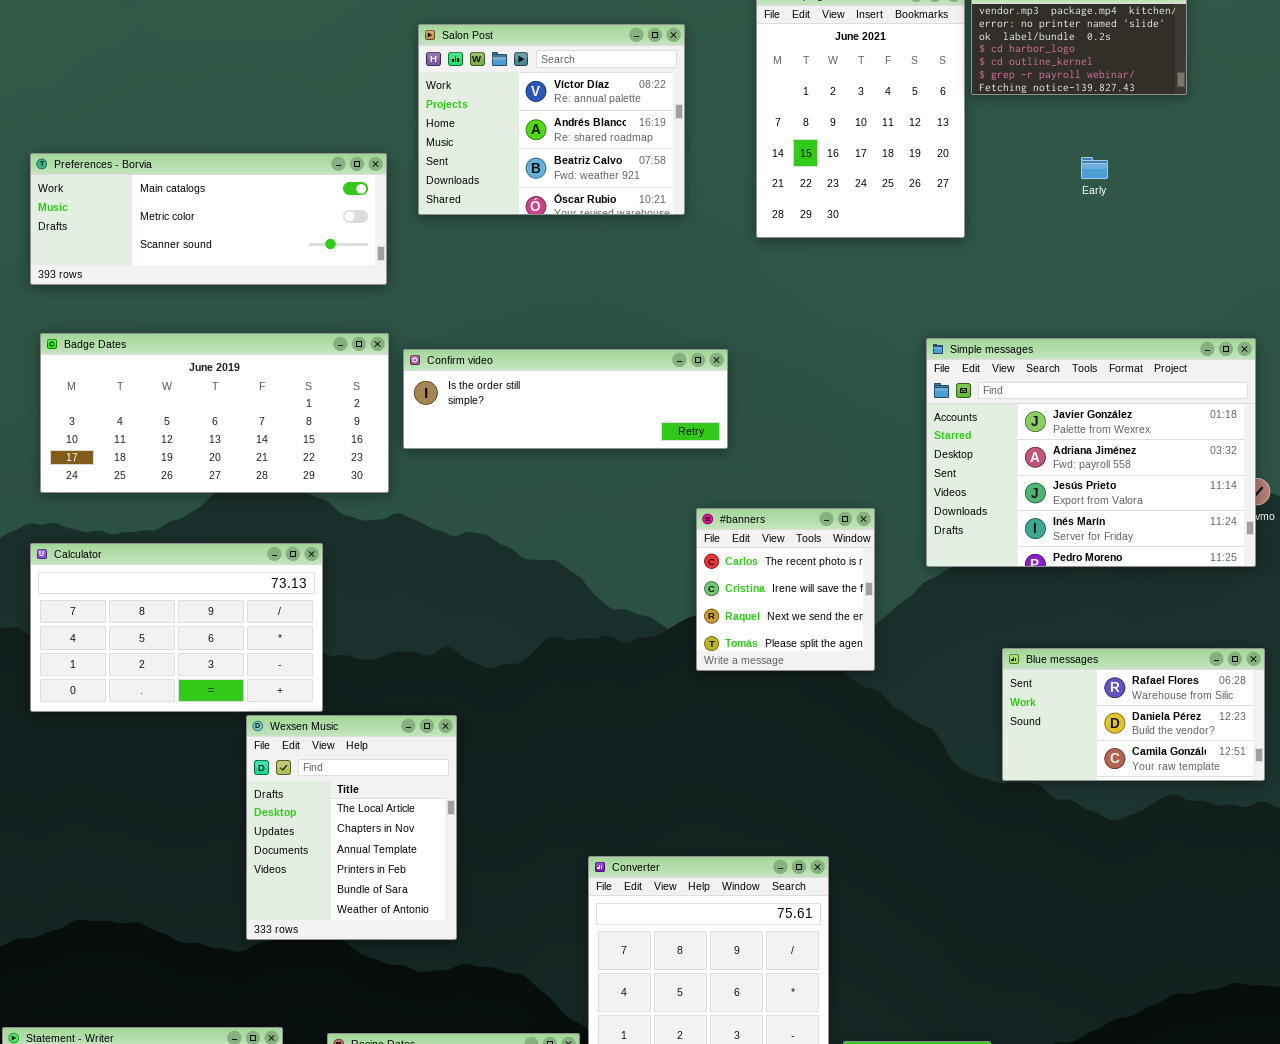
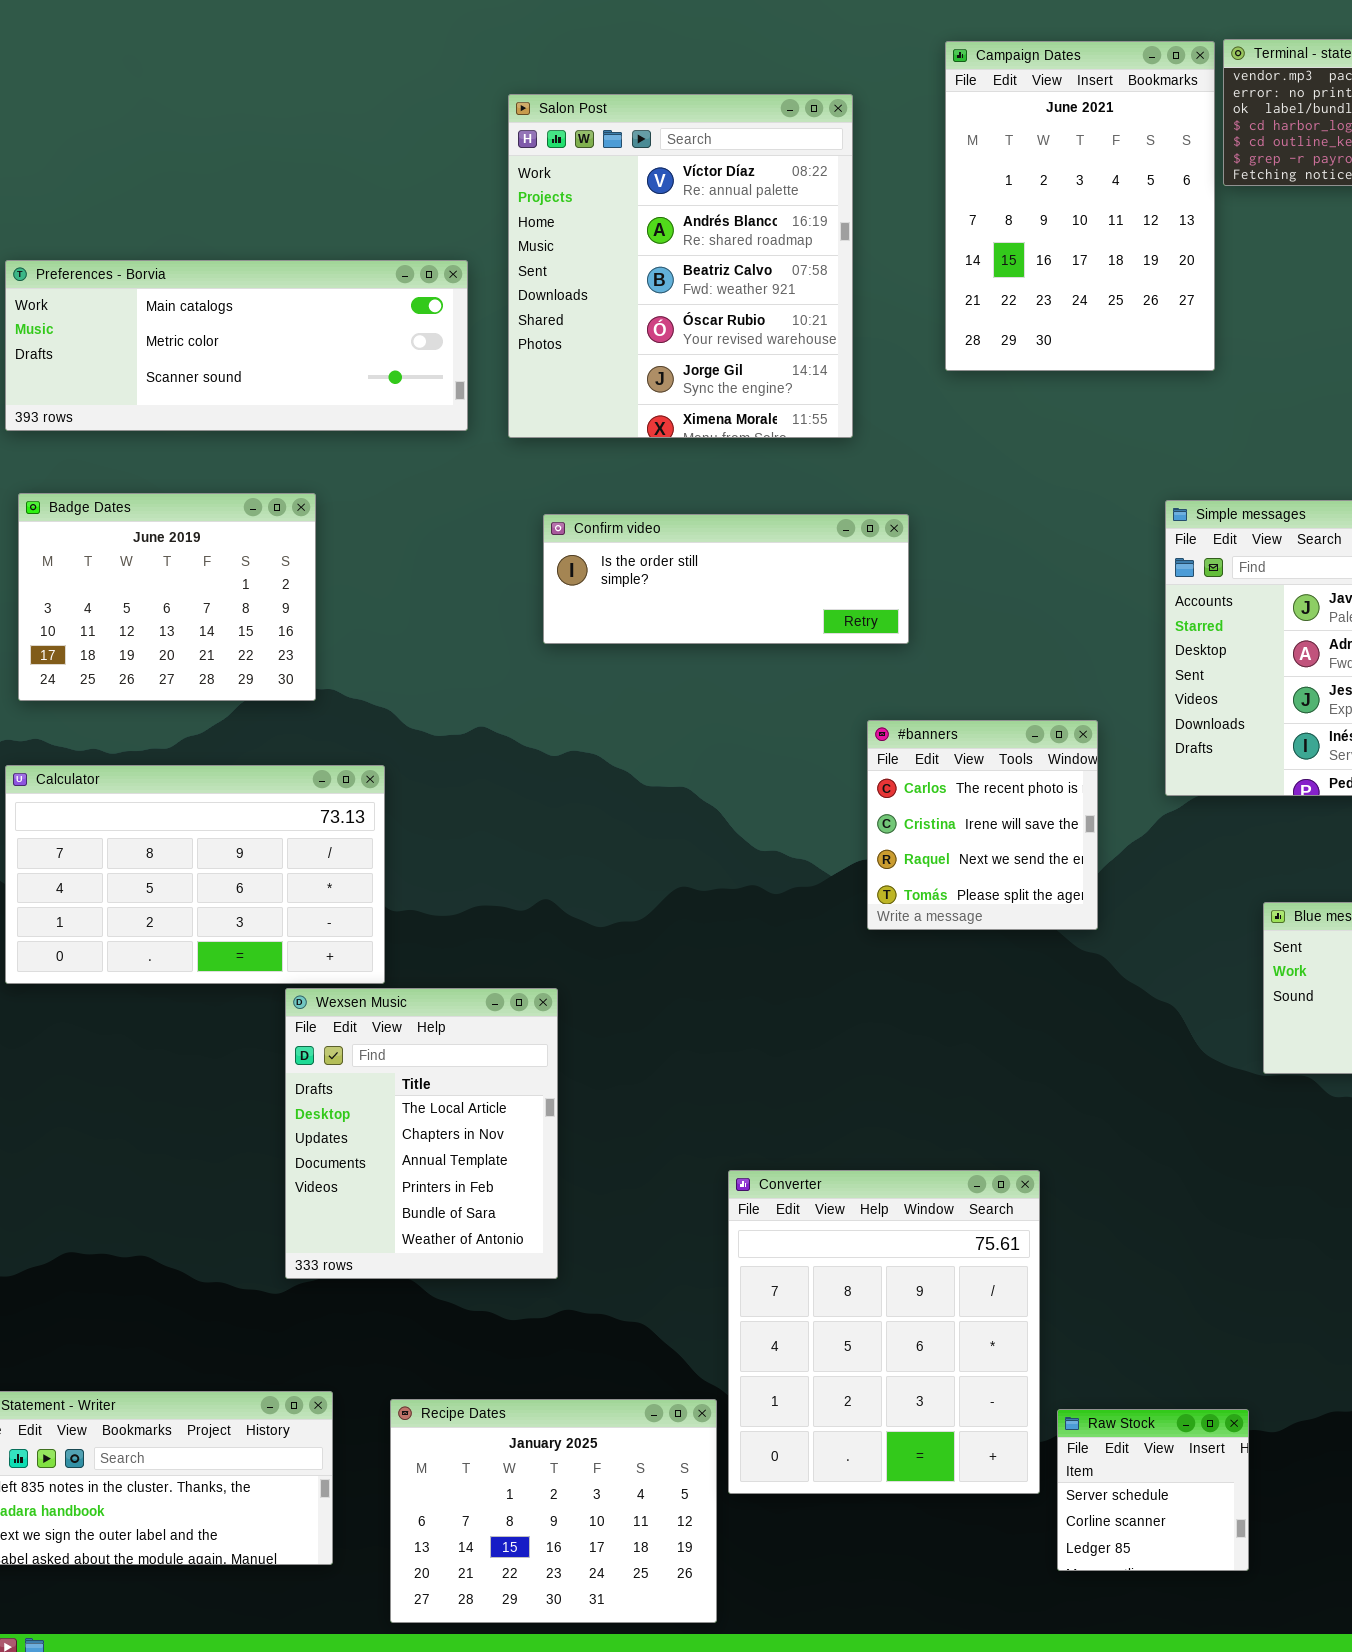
Salon Post: [418,24,685,215] -> [508,94,853,438], resized
Badge Dates: [40,333,389,493] -> [18,493,316,701], resized
Confirm video: [403,349,728,449] -> [543,514,909,644], resized

